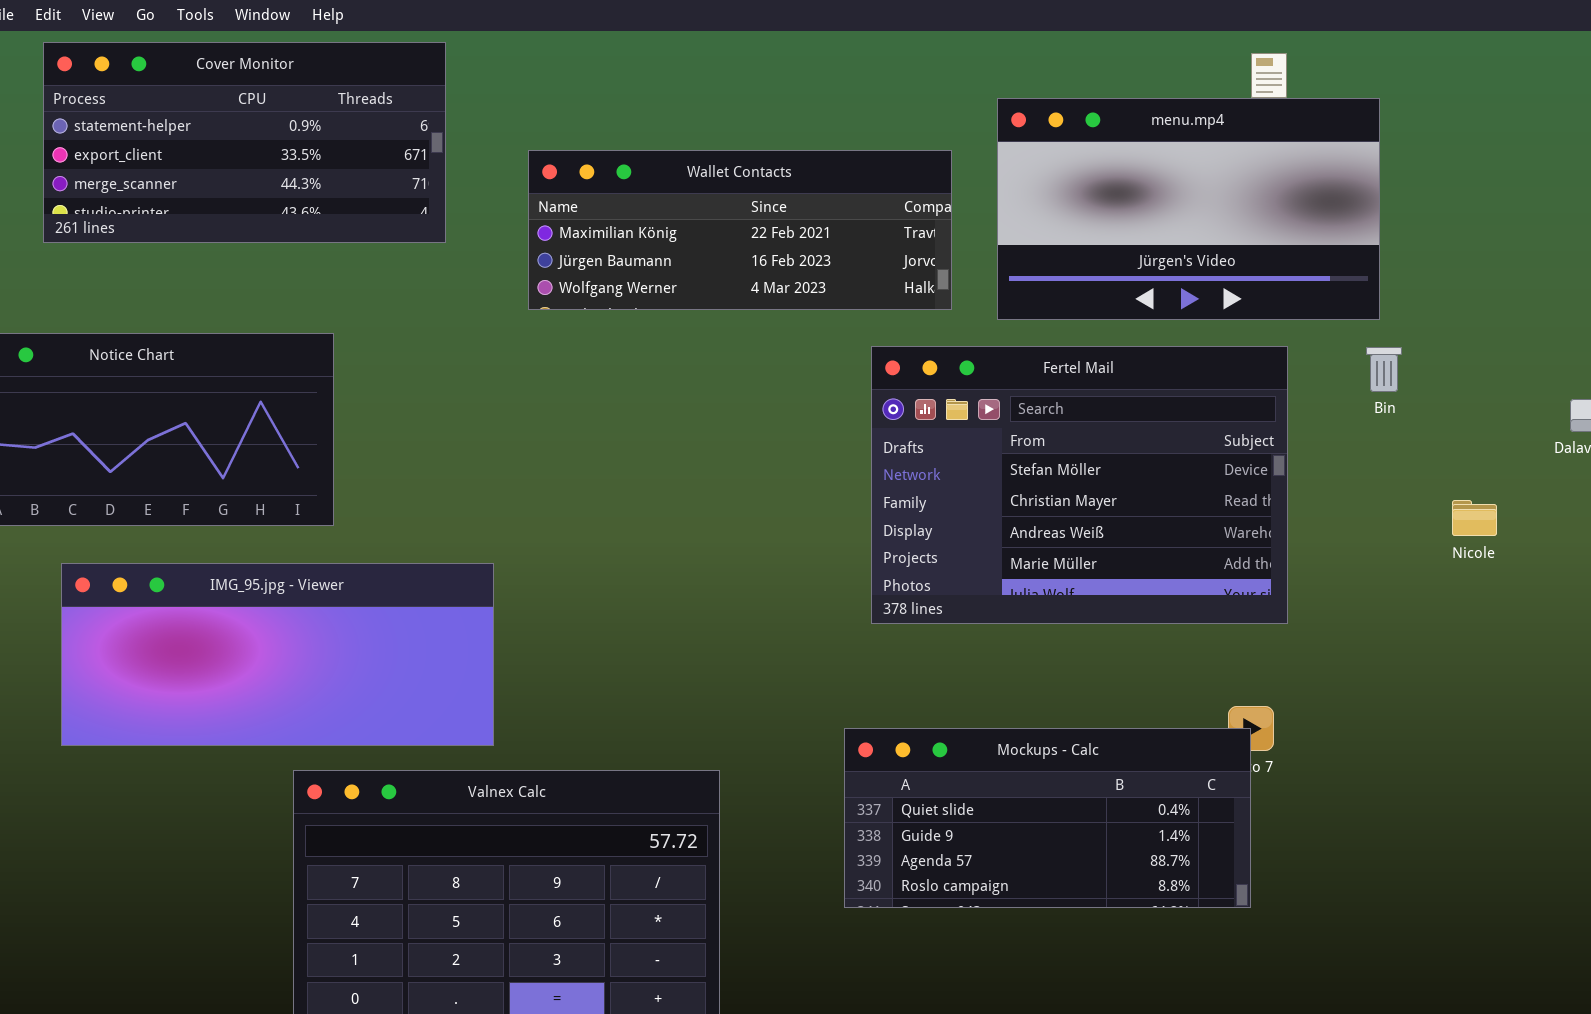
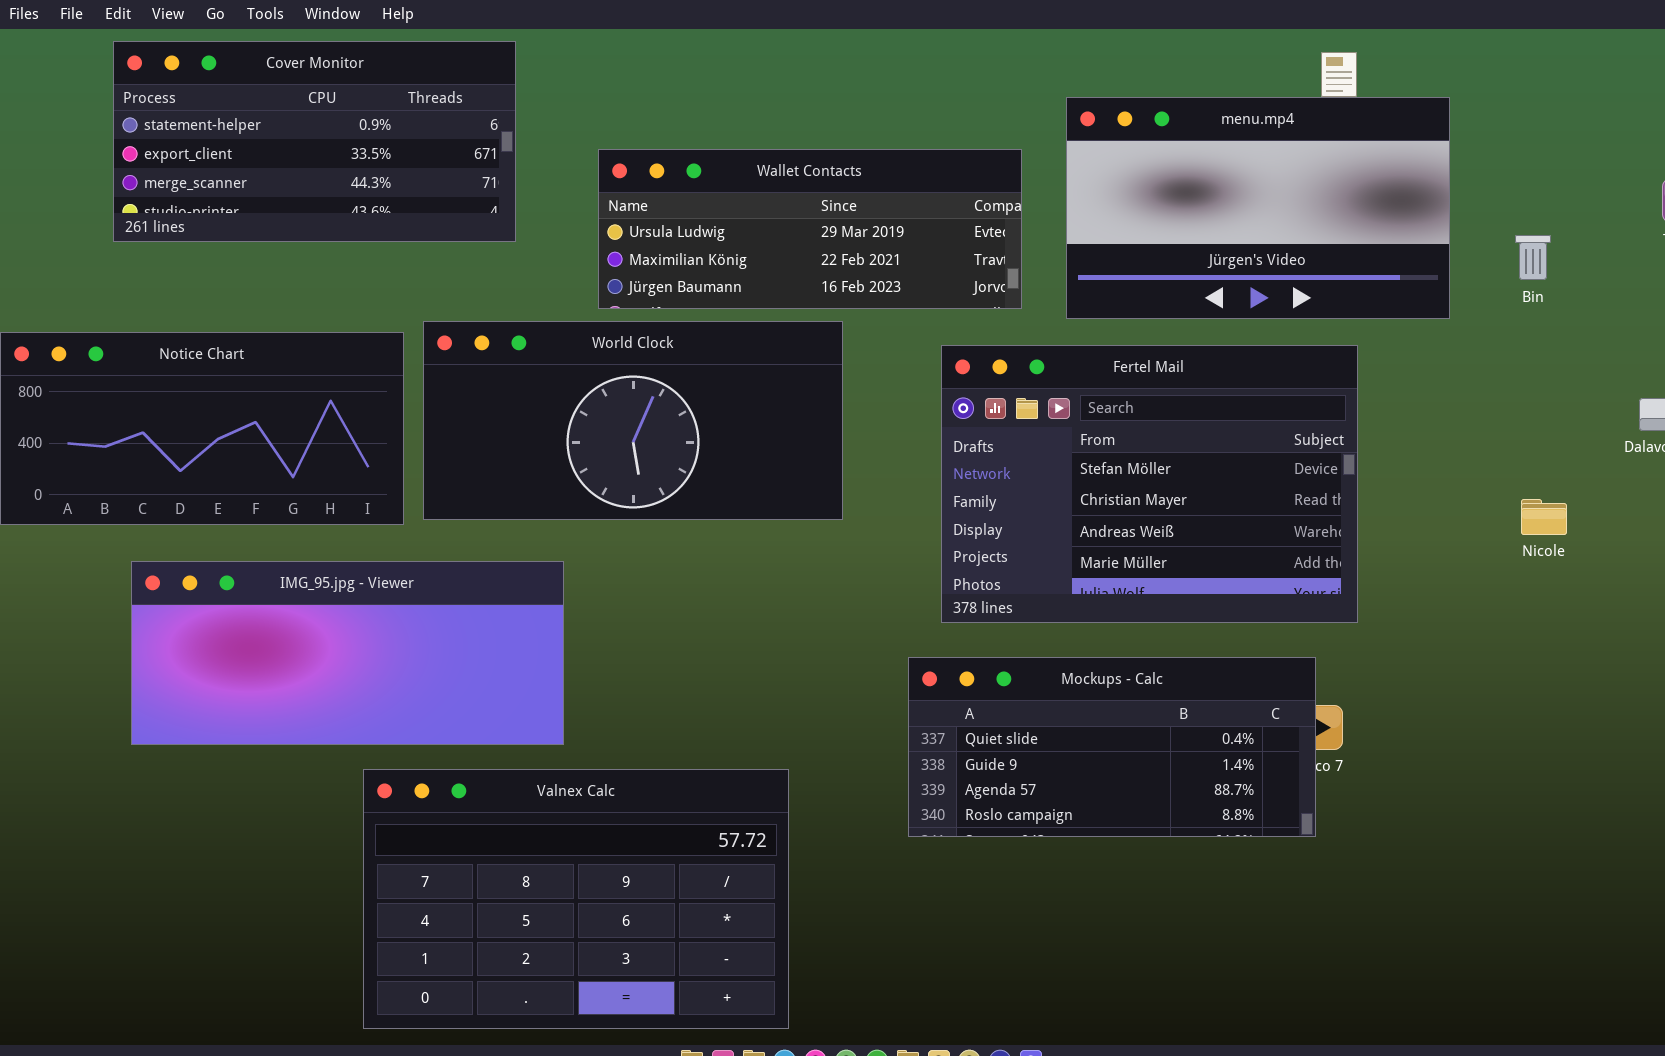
Wallet Contacts: [528,150,952,310] -> [598,149,1022,309], scrolled up 1 row
World Clock: none -> [423,321,843,520], opened
Bin: [1366,347,1402,392] -> [1515,235,1551,280], moved
Mockups - Calc: [844,728,1251,908] -> [908,657,1316,837], moved

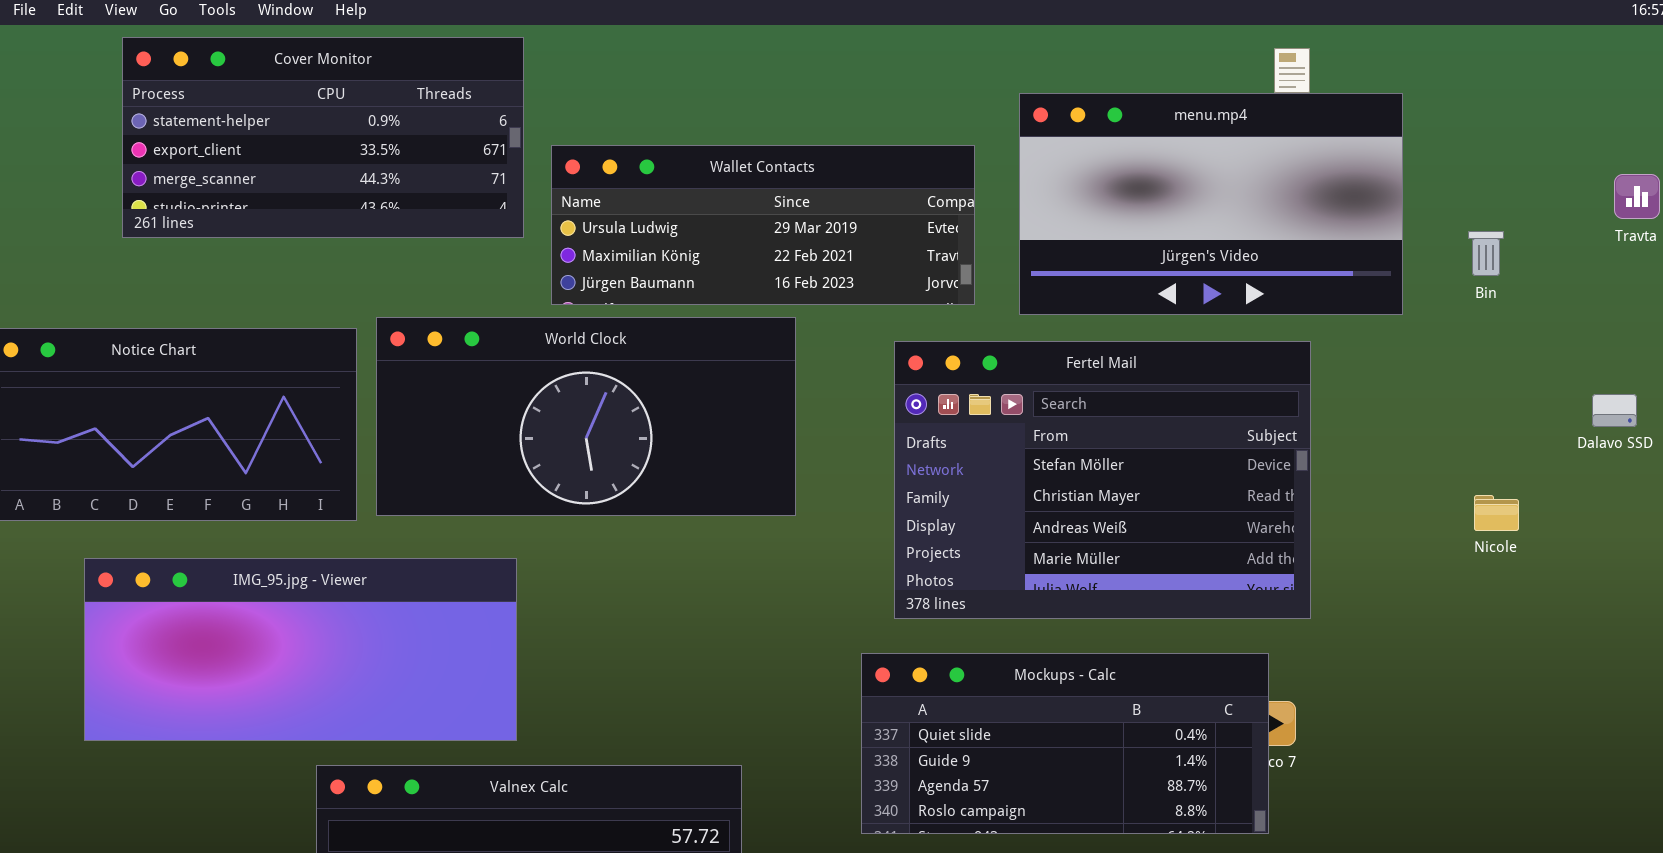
Cover Monitor: [113,41,516,242] -> [122,37,524,238], moved

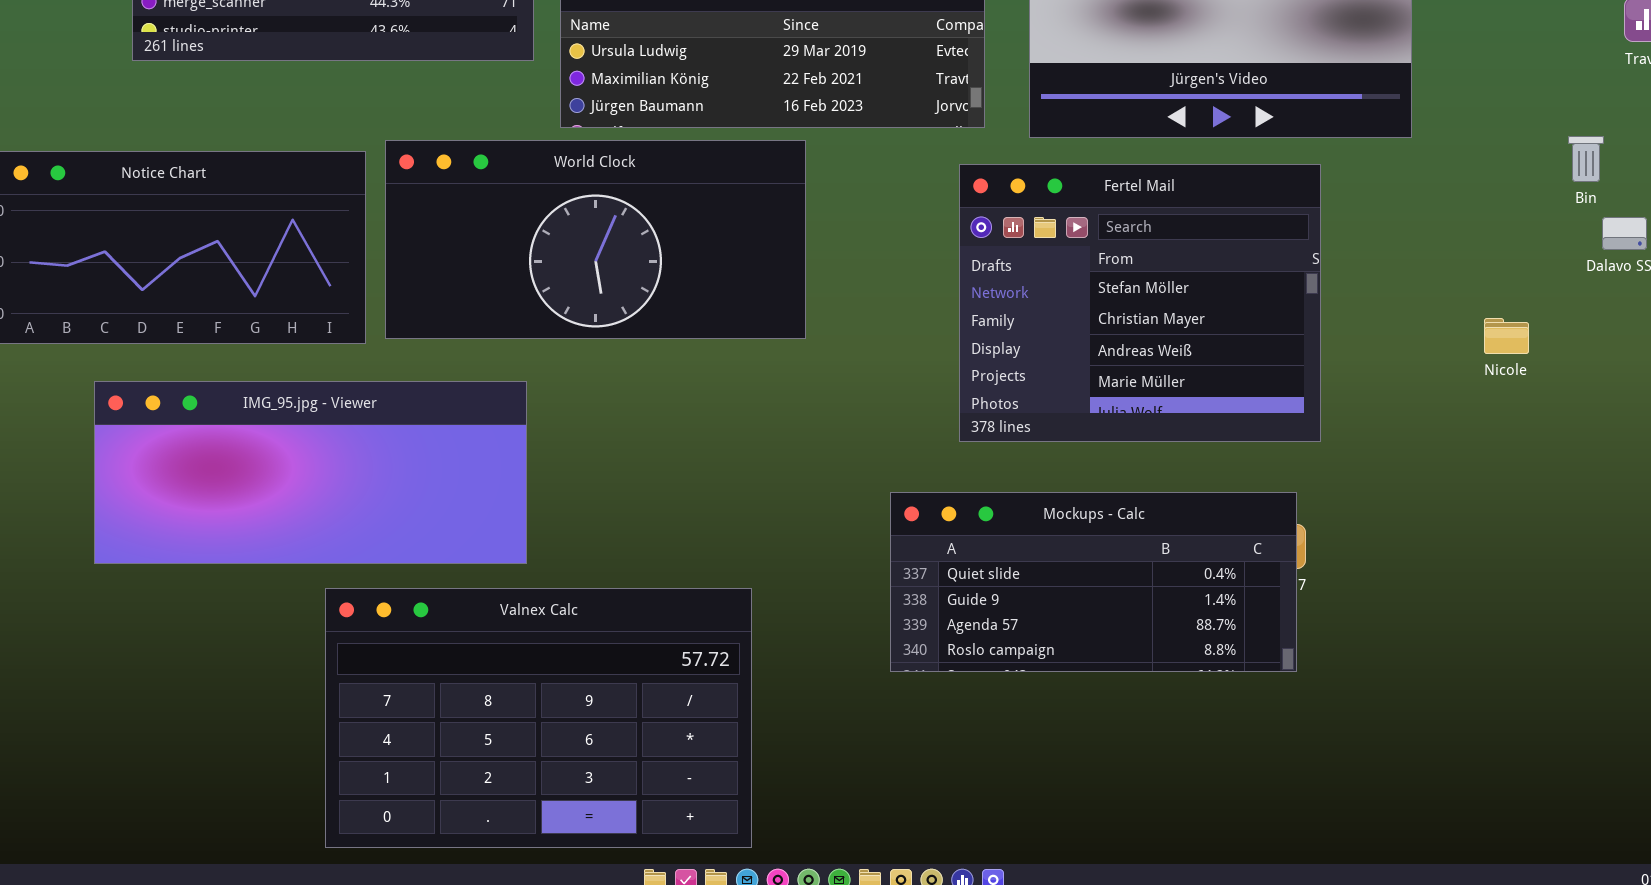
Bin: [1468,231,1504,276] -> [1568,136,1604,182], moved
Fertel Mail: [894,341,1311,619] -> [959,164,1321,442], resized
Mockups - Calc: [861,653,1269,834] -> [890,492,1297,672], moved

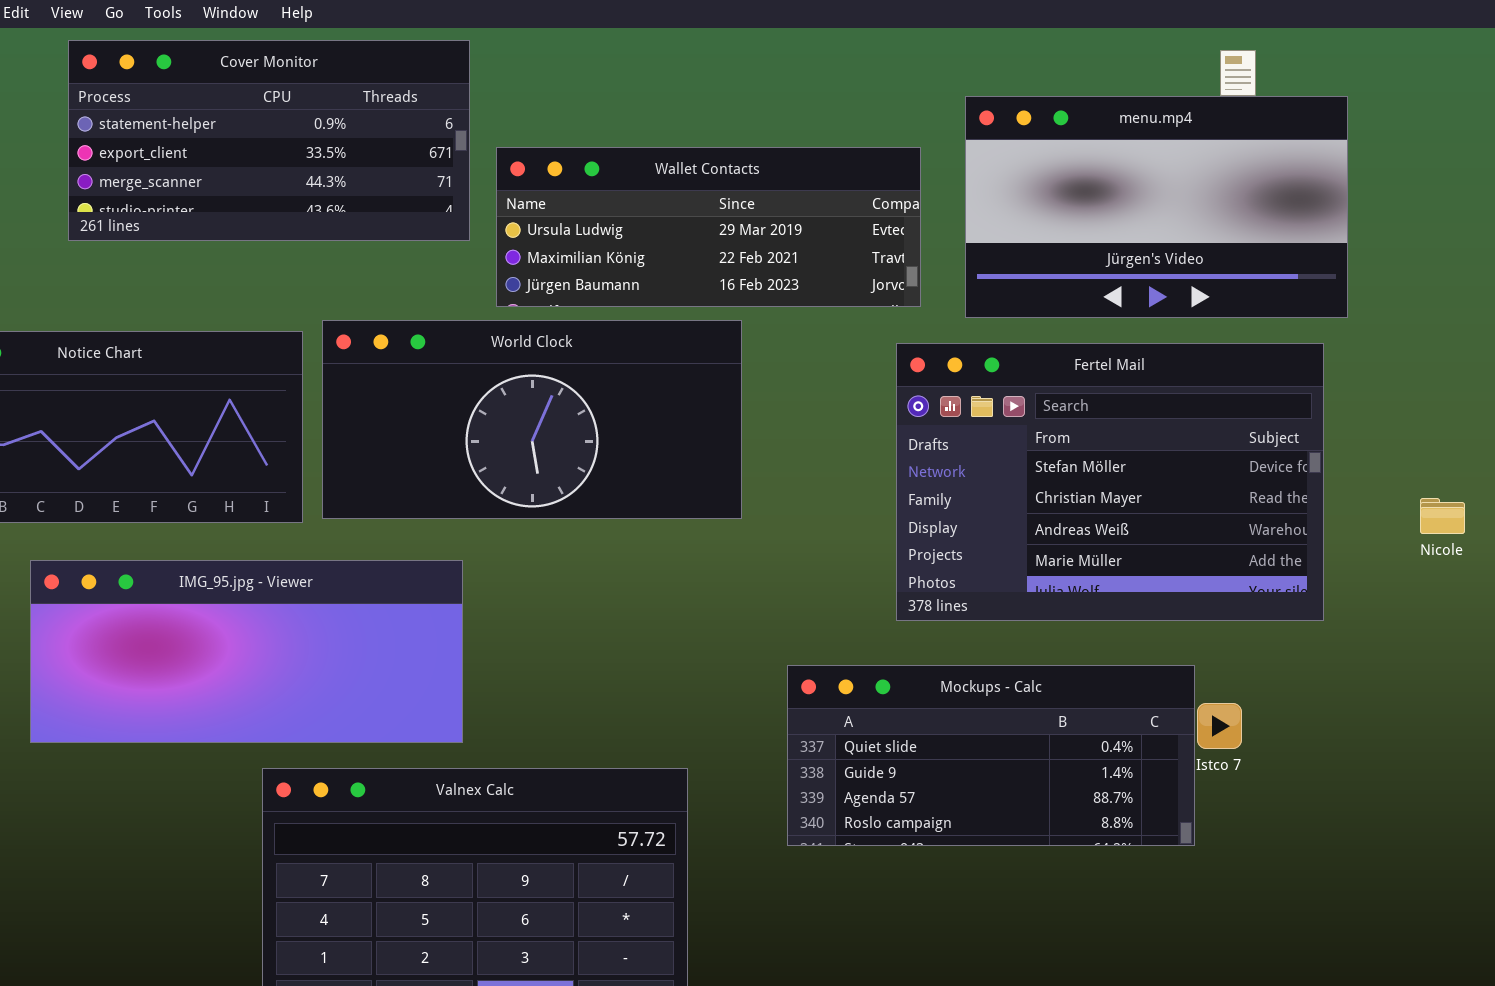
Fertel Mail: [959,164,1321,442] -> [896,343,1324,621], resized
Mockups - Calc: [890,492,1297,672] -> [787,665,1195,846], moved

